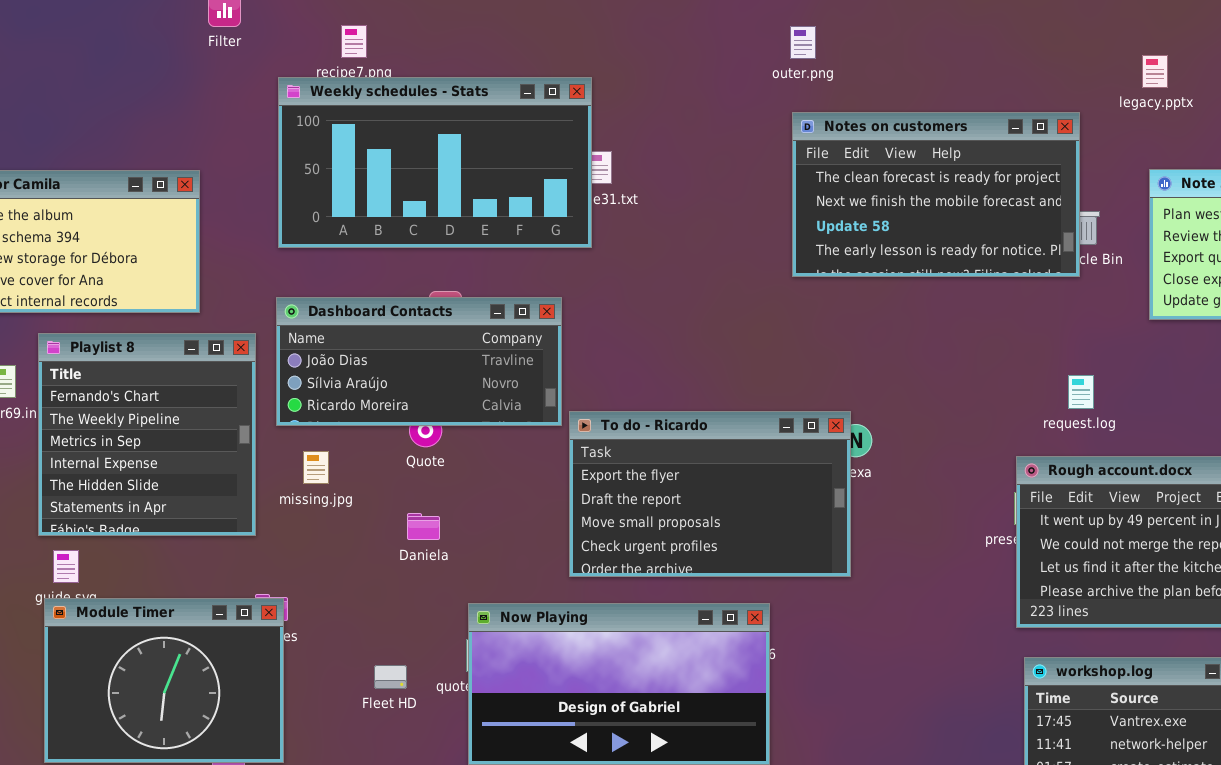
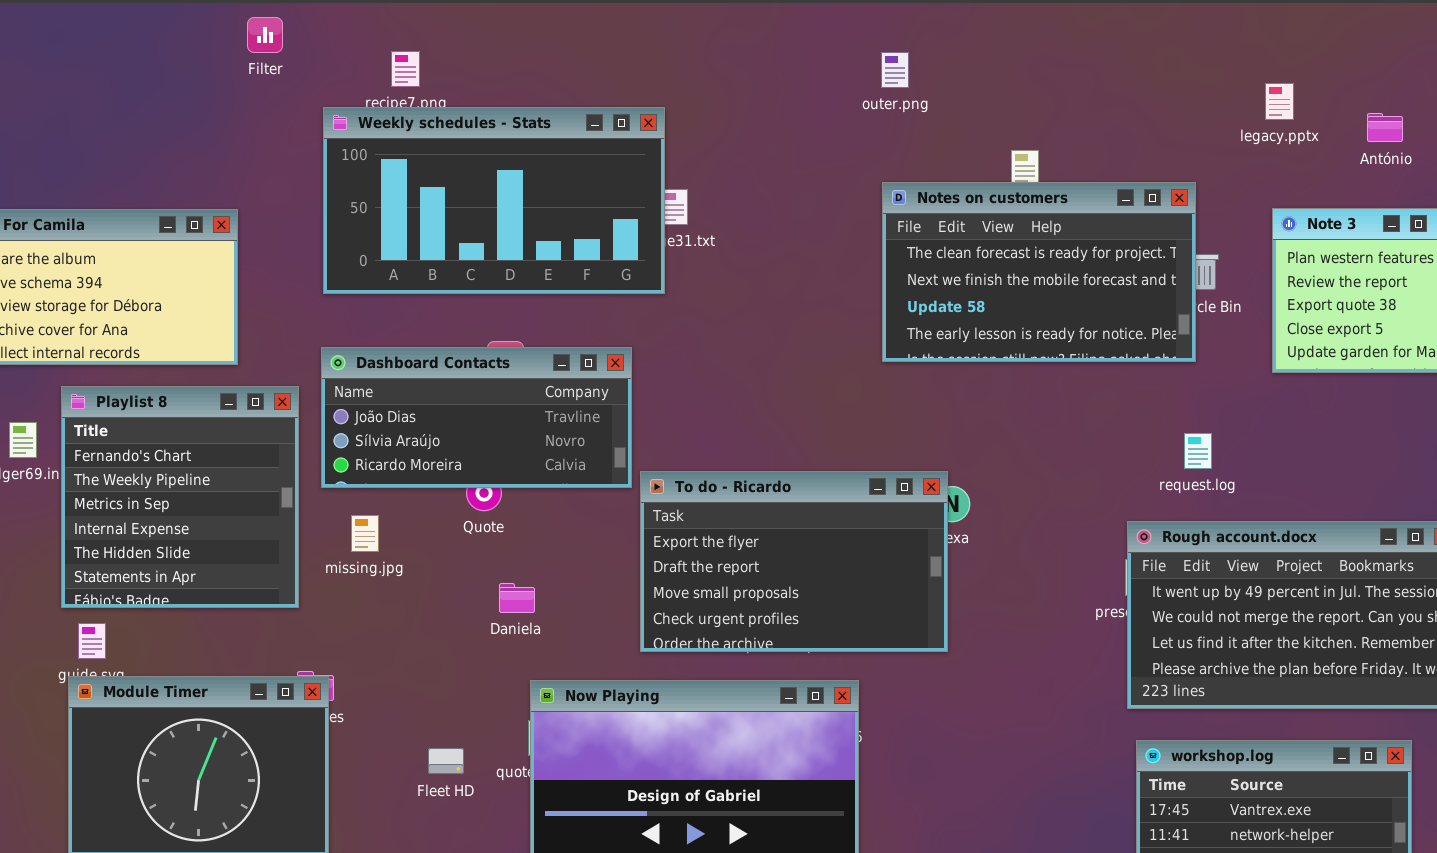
Notes on customers: [792,112,1080,277] -> [882,182,1196,362], moved
Daniela: [407,513,440,540] -> [499,583,535,613], moved

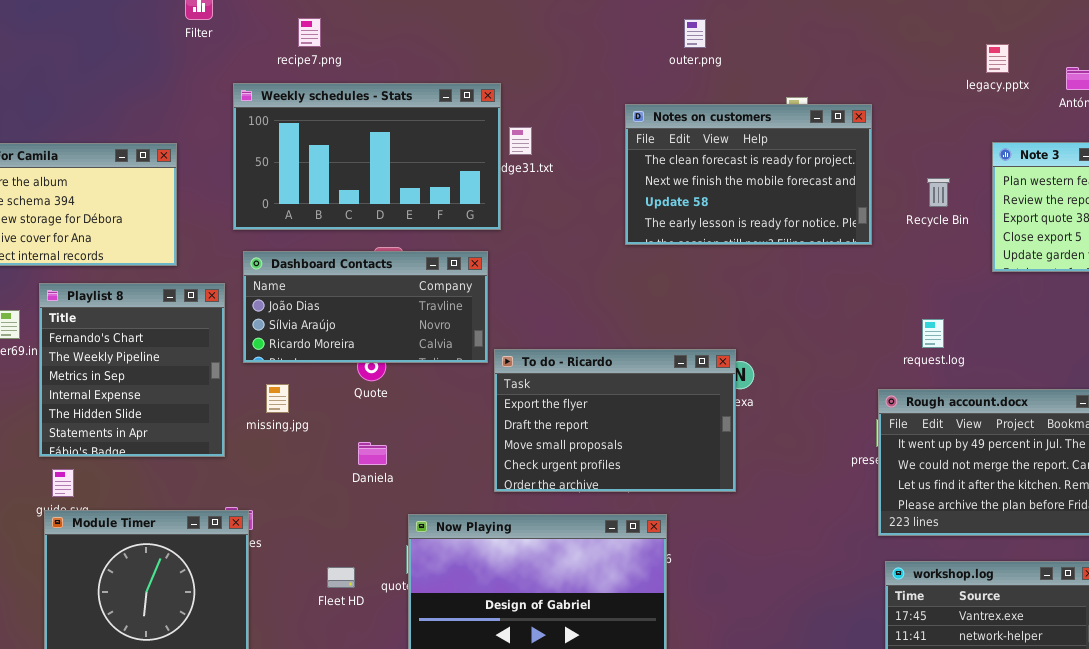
Weekly schedules - Stats: [323,107,665,294] -> [233,83,501,230], moved
Notes on customers: [882,182,1196,362] -> [625,104,872,245], moved
Daniela: [499,583,535,613] -> [358,442,387,465], moved

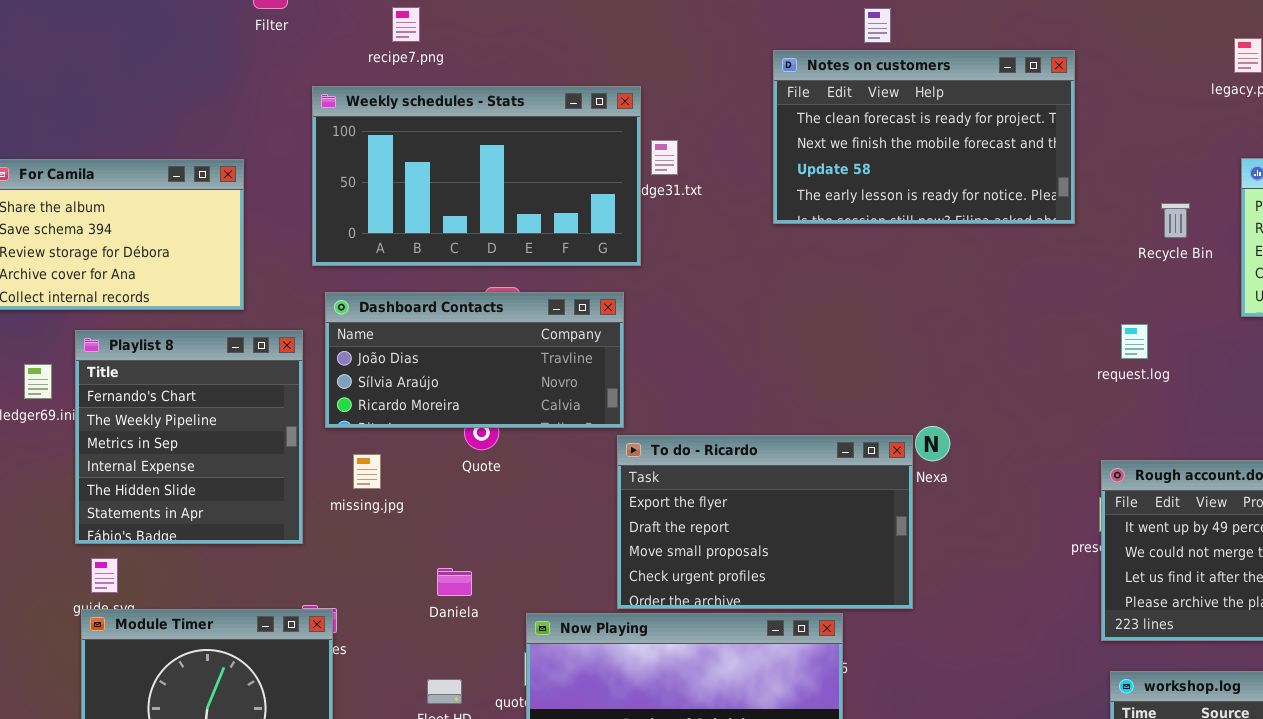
Notes on customers: [625,104,872,245] -> [773,50,1075,224], moved
request.log: [922,319,944,348] -> [1121,324,1148,359], moved
To do - Ricardo: [494,349,736,492] -> [617,435,913,609], moved
Daniela: [358,442,387,465] -> [437,568,472,596], moved

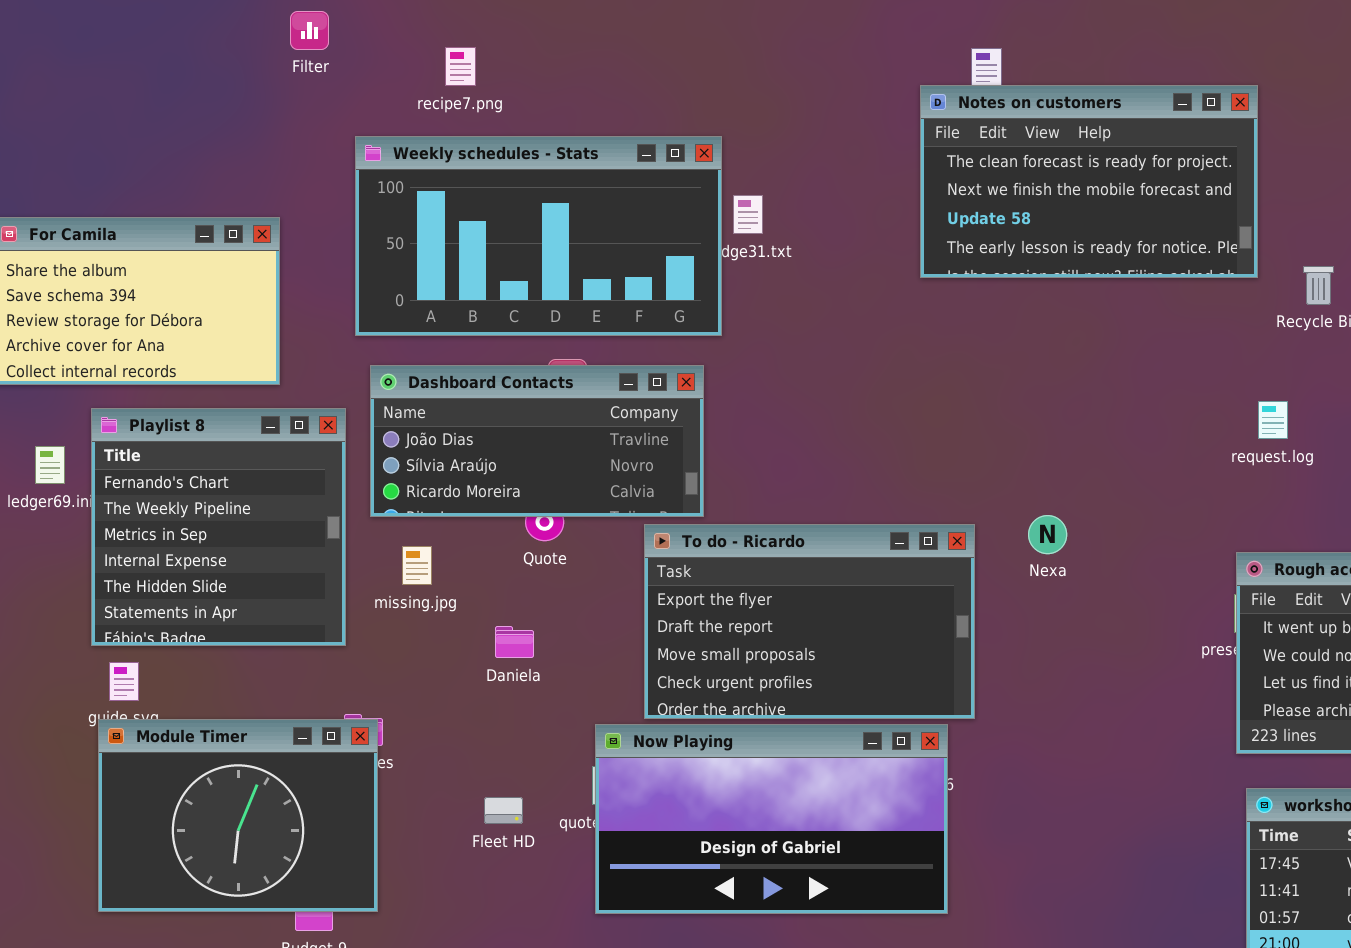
Notes on customers: [773,50,1075,224] -> [920,85,1258,278], moved
To do - Ricardo: [617,435,913,609] -> [644,524,975,719], moved
Daniela: [437,568,472,596] -> [495,626,534,658], moved

